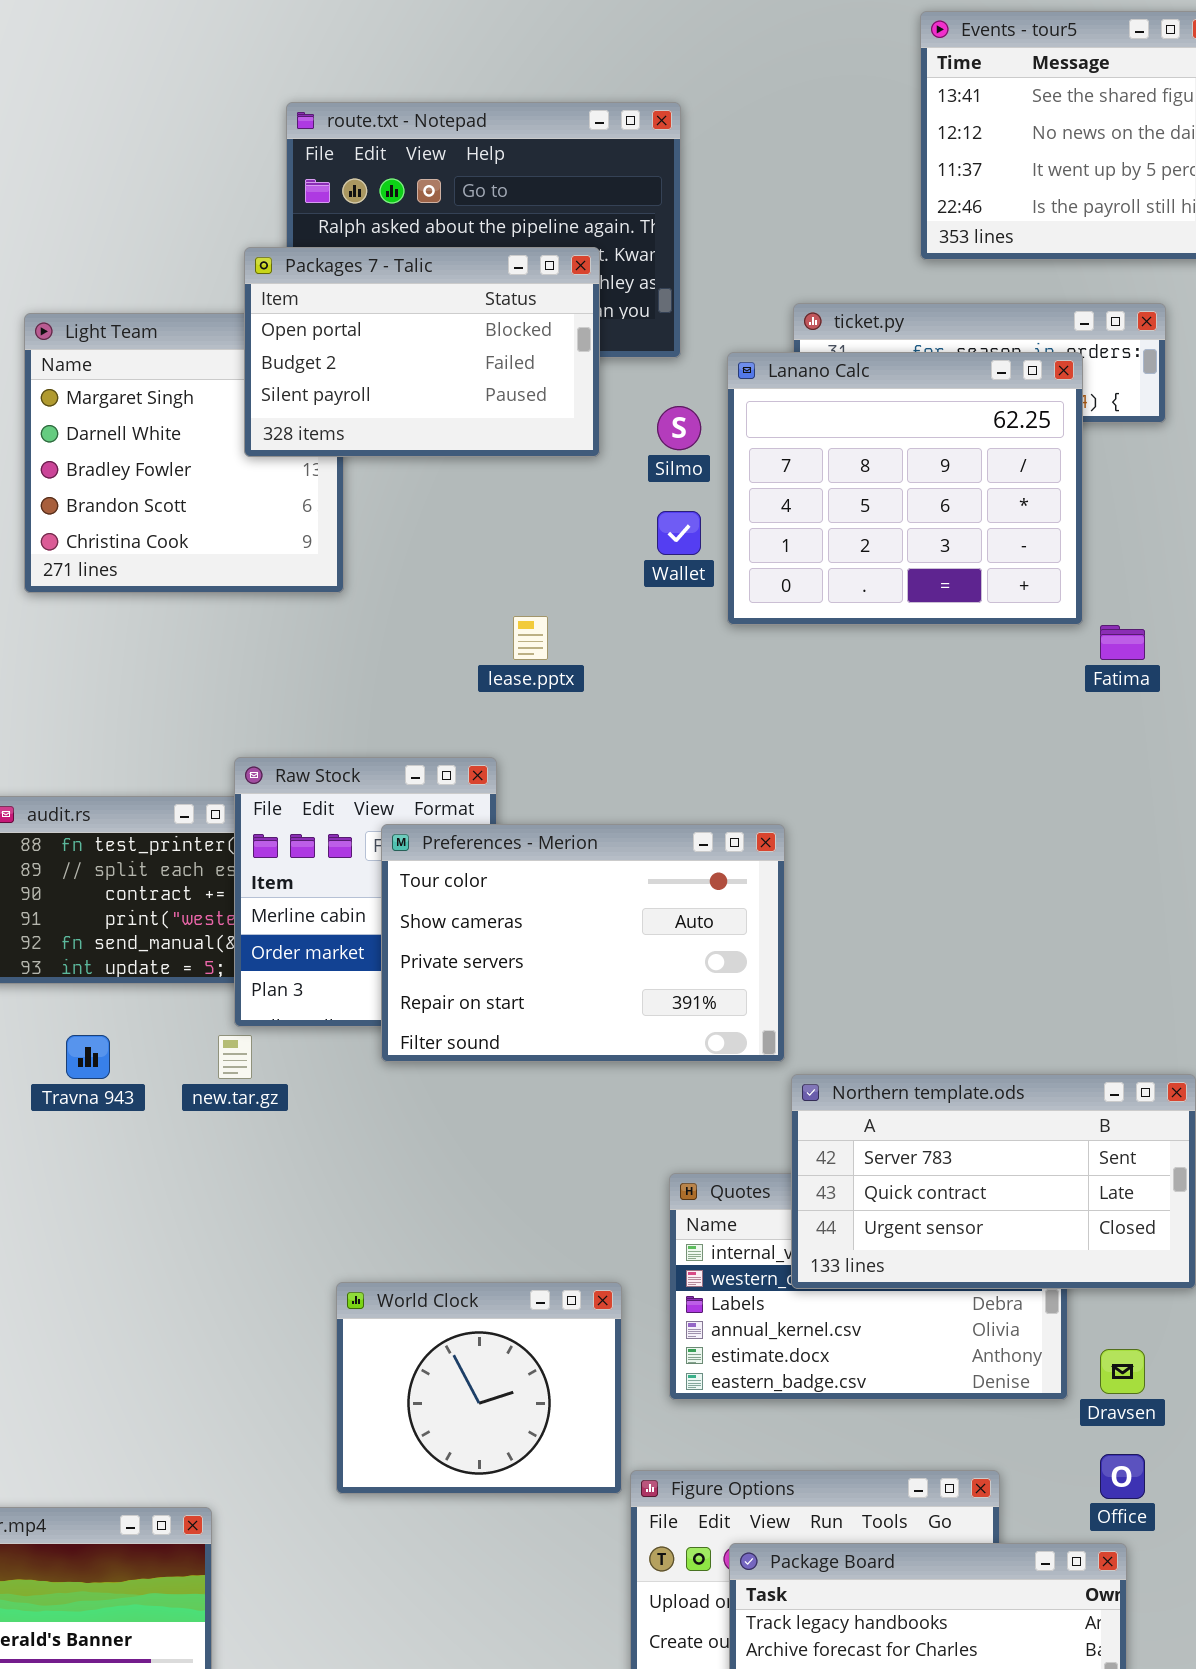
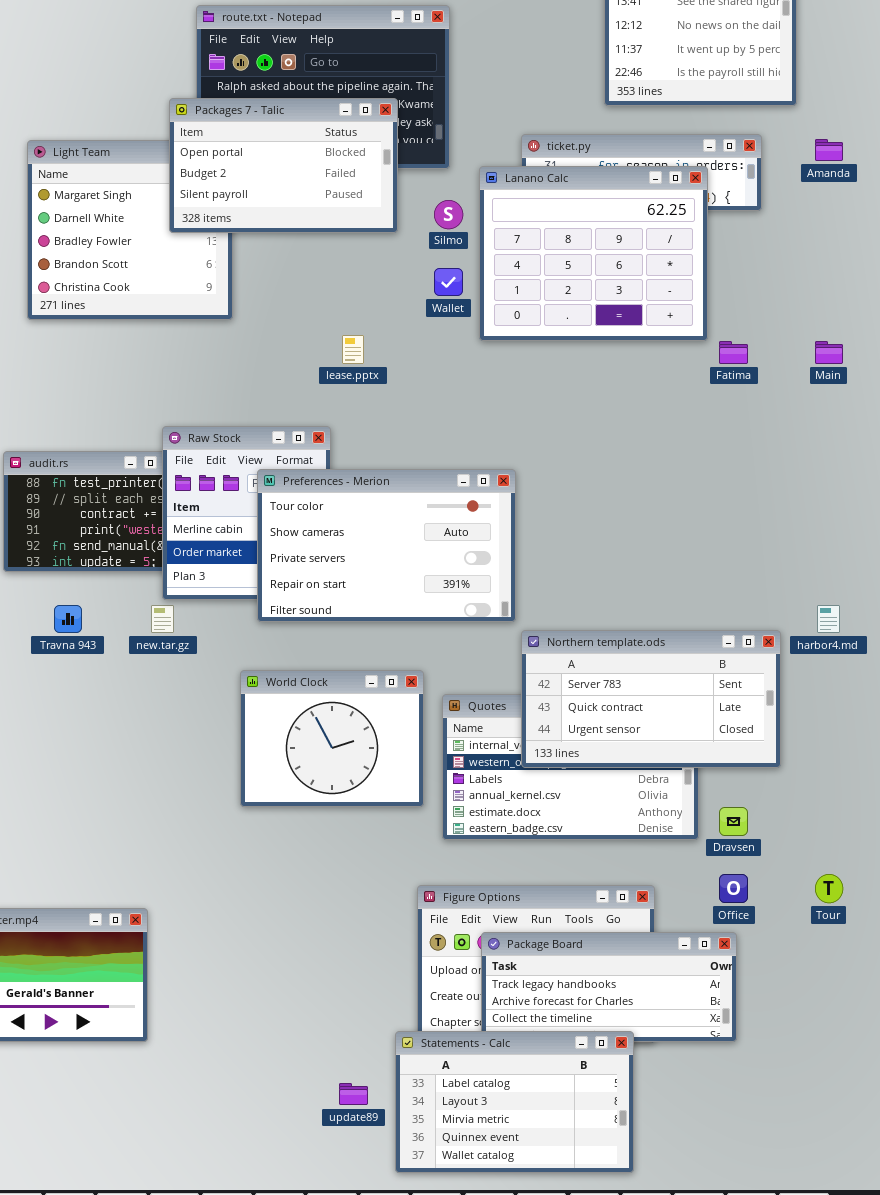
World Clock: [336,1282,622,1494] -> [240,670,424,807], moved

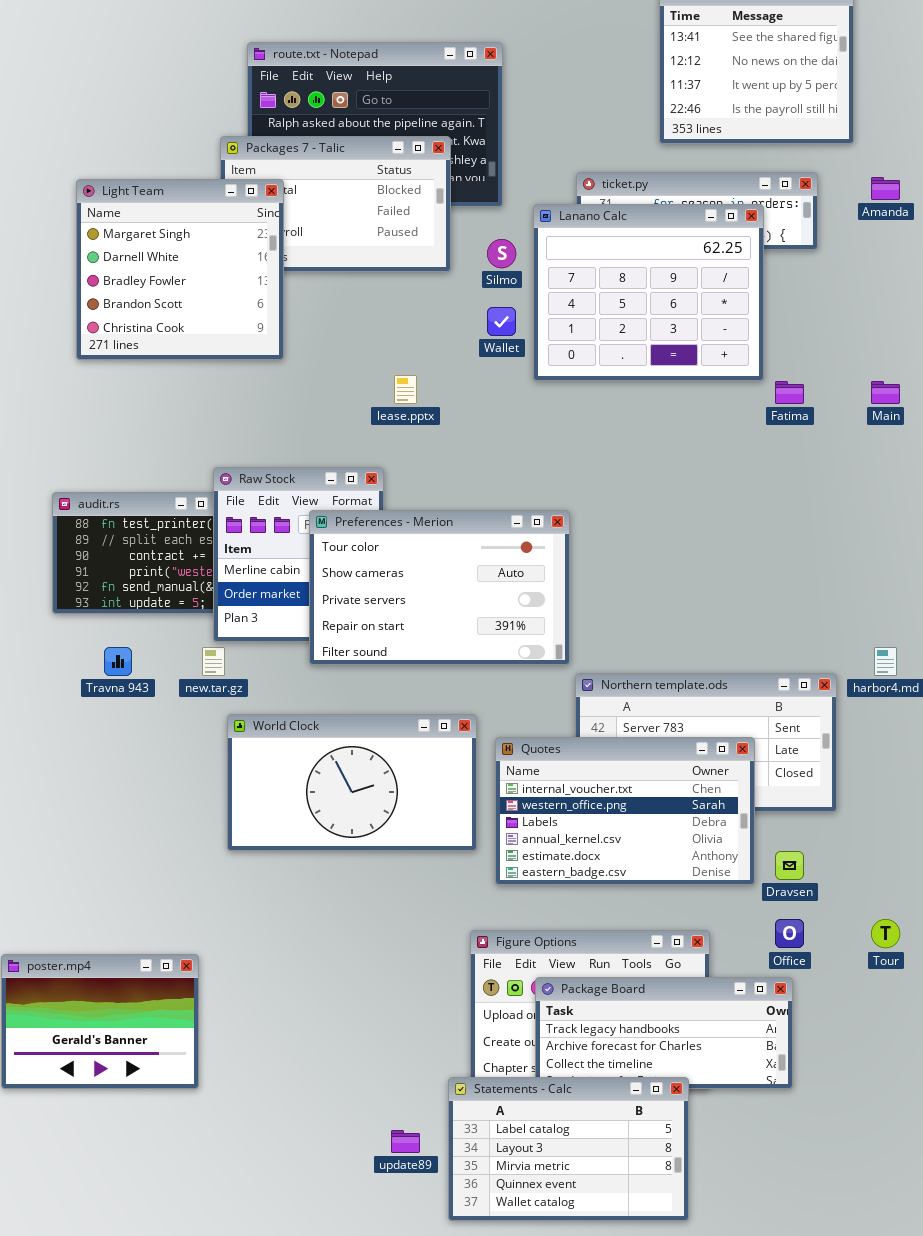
Light Team: [27,140,233,320] -> [76,179,284,360], raised
World Clock: [240,670,424,807] -> [227,714,477,851], resized
Quotes: [442,694,699,840] -> [495,737,755,885], raised

